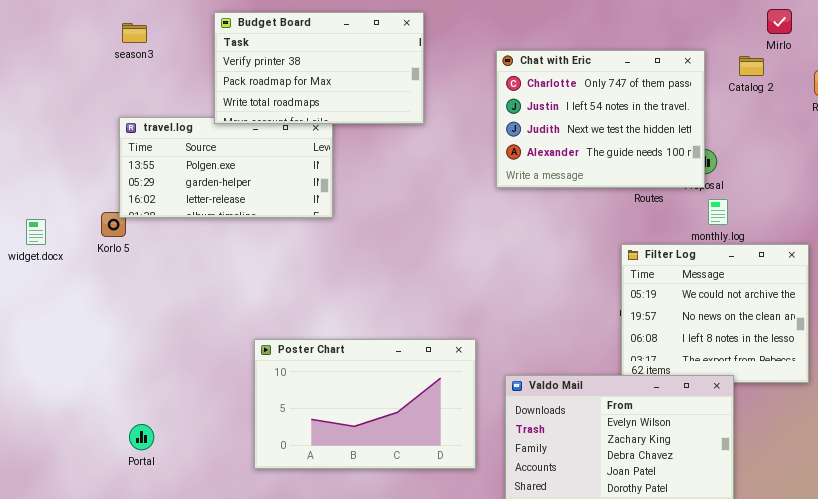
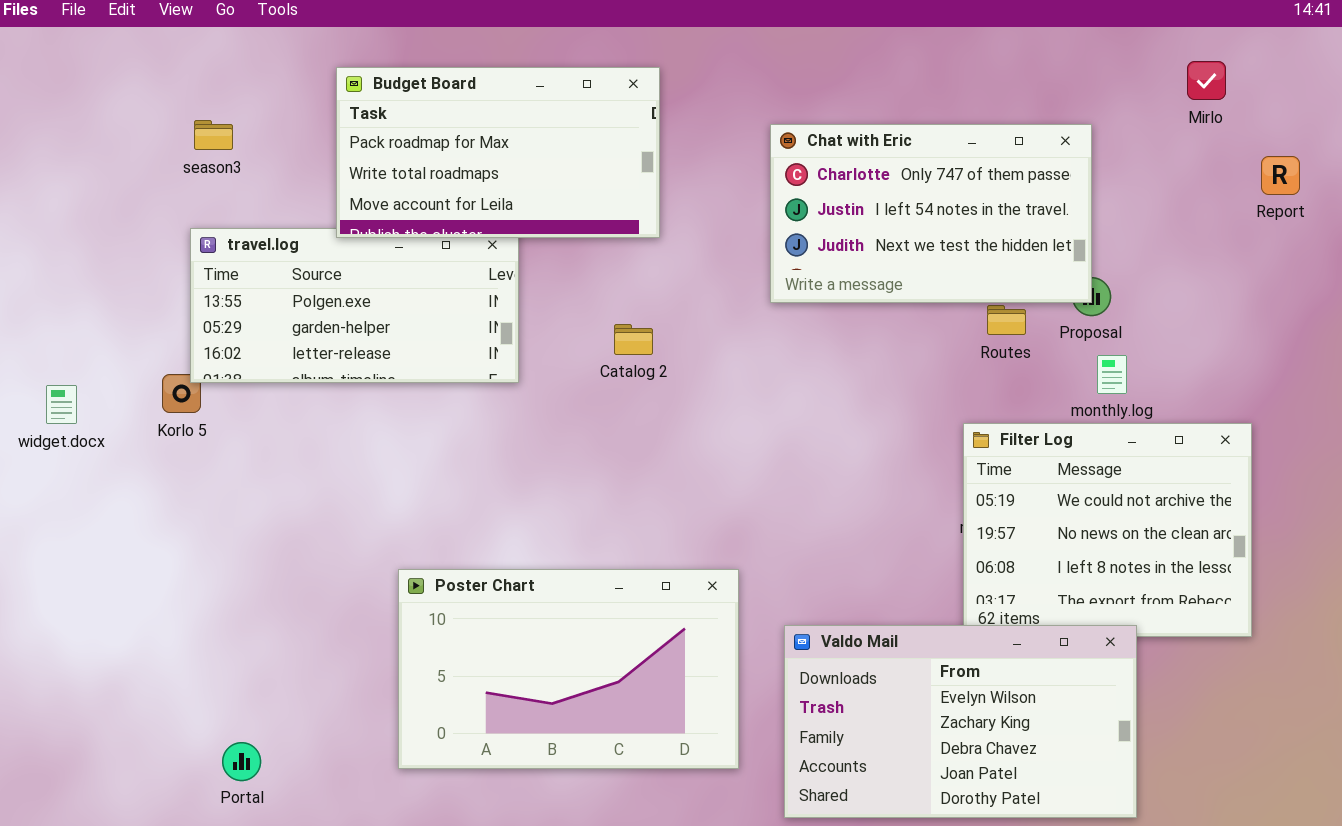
Budget Board: [214,12,424,124] -> [336,67,660,238], scrolled down 1 row
season3: [122,23,147,43] -> [194,120,233,150], moved
Chat with Eric: [496,50,705,188] -> [770,124,1092,303], resized
Catalog 2: [739,56,764,76] -> [614,324,653,355], moved
Portal: [129,424,154,450] -> [222,742,261,781], moved

